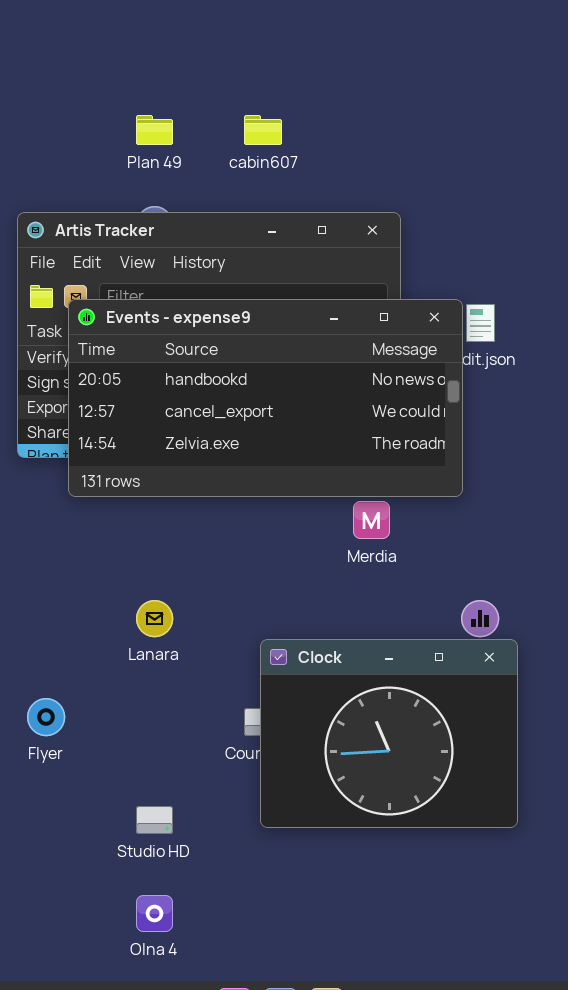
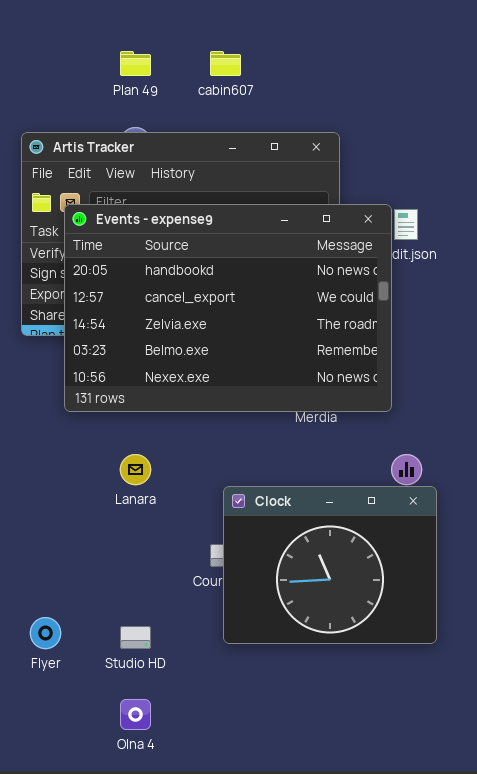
Events - expense9: [68,299,463,497] -> [64,204,392,412], resized
Flyer: [27,698,65,736] -> [30,617,61,649], moved

